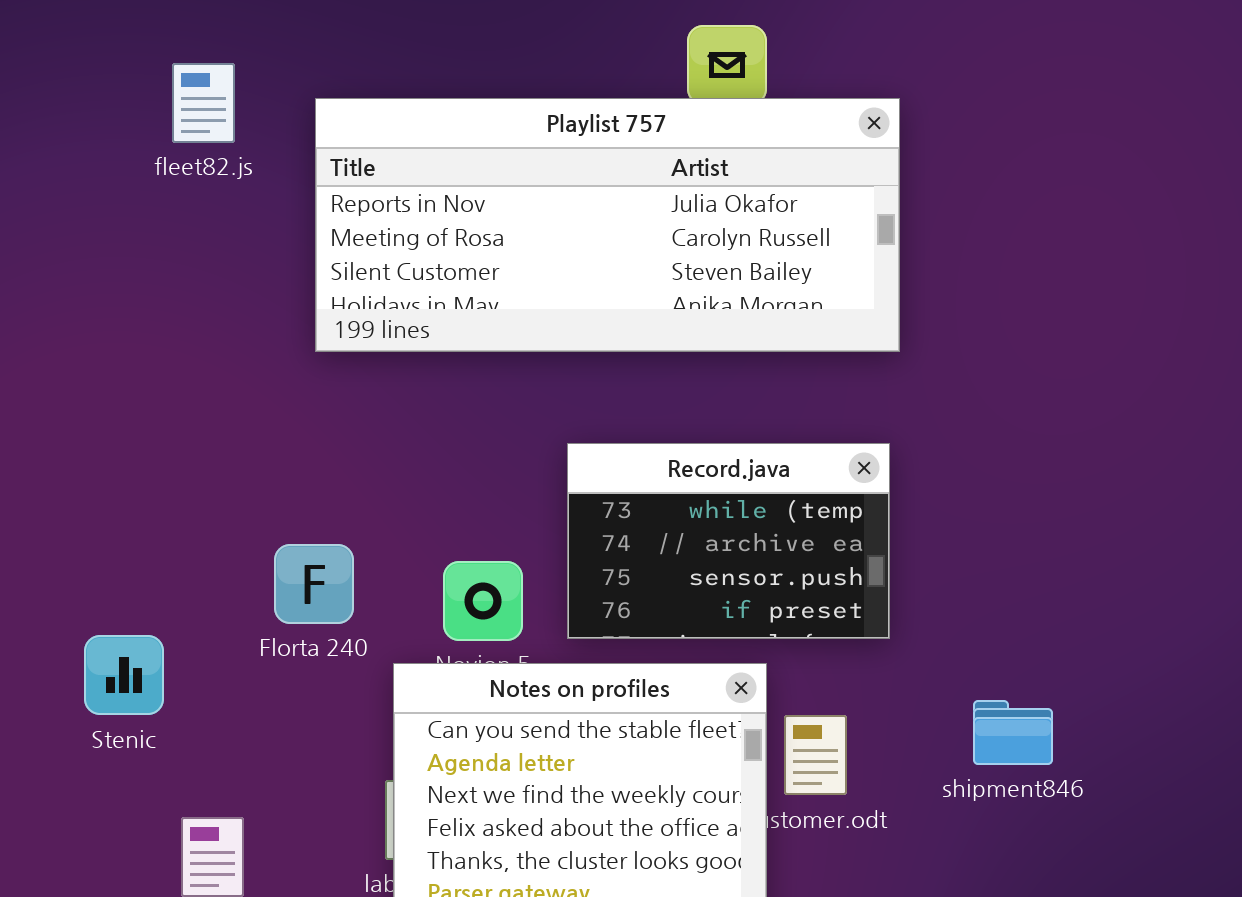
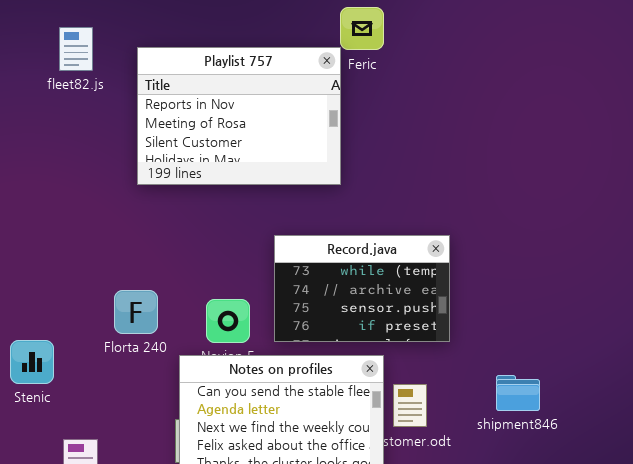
Playlist 757: [315,98,900,352] -> [137,47,341,185], resized

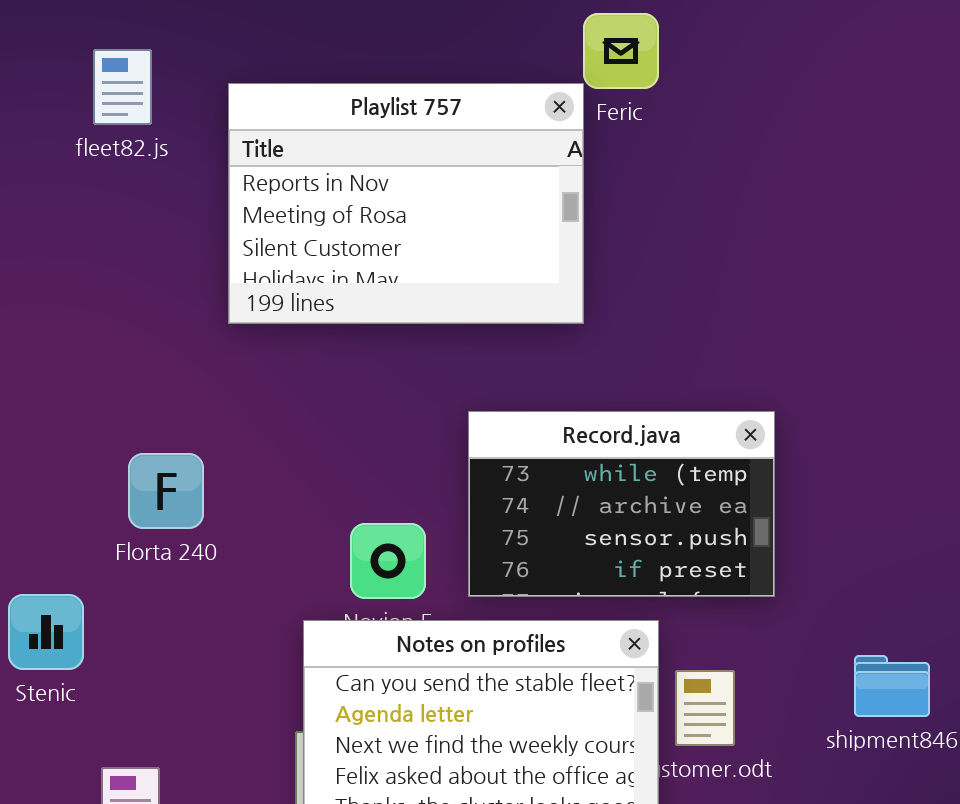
Florta 240: [114,290,158,334] -> [128,453,204,529], moved

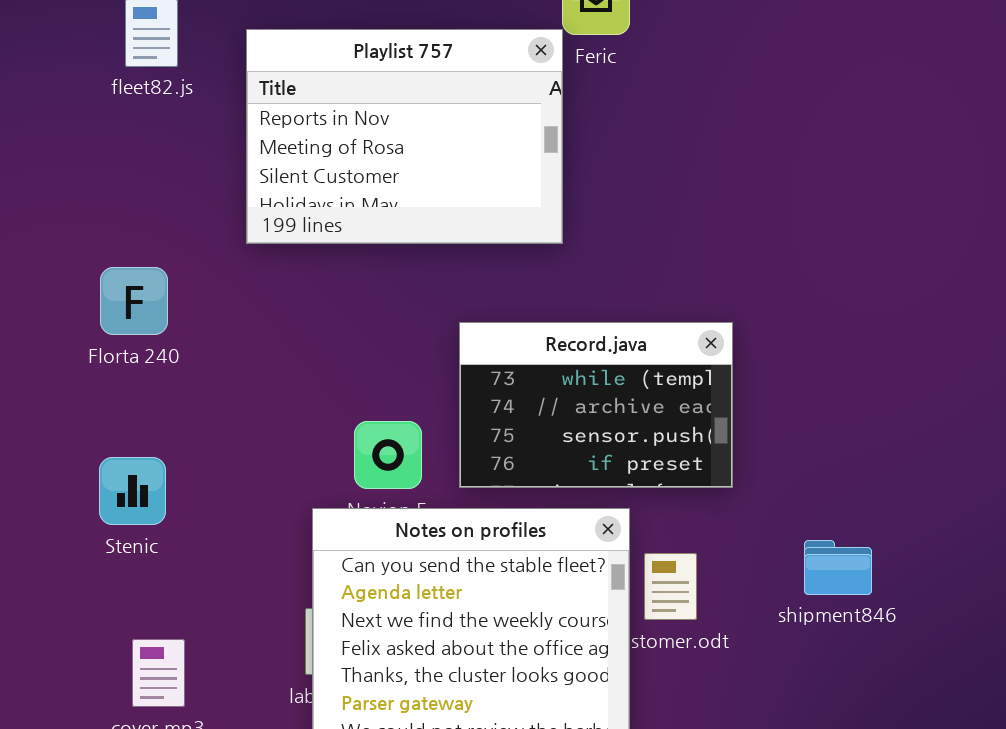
Florta 240: [128,453,204,529] -> [100,267,168,335], moved
Stenic: [8,594,84,670] -> [99,457,166,525], moved

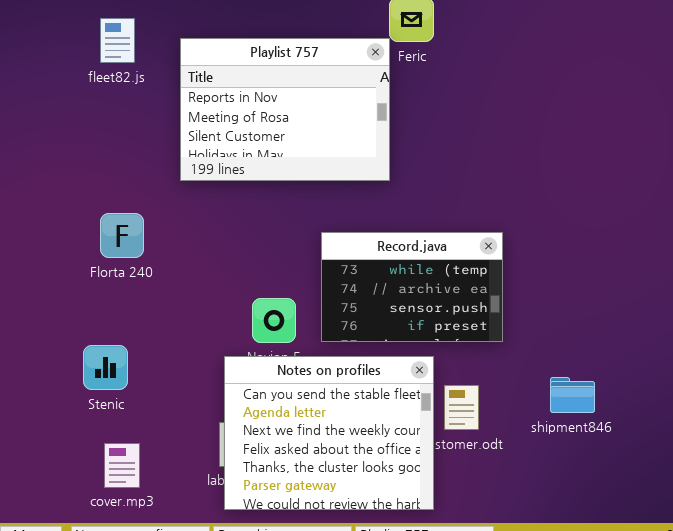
Florta 240: [100,267,168,335] -> [100,213,144,258], moved
Stenic: [99,457,166,525] -> [83,345,128,390], moved

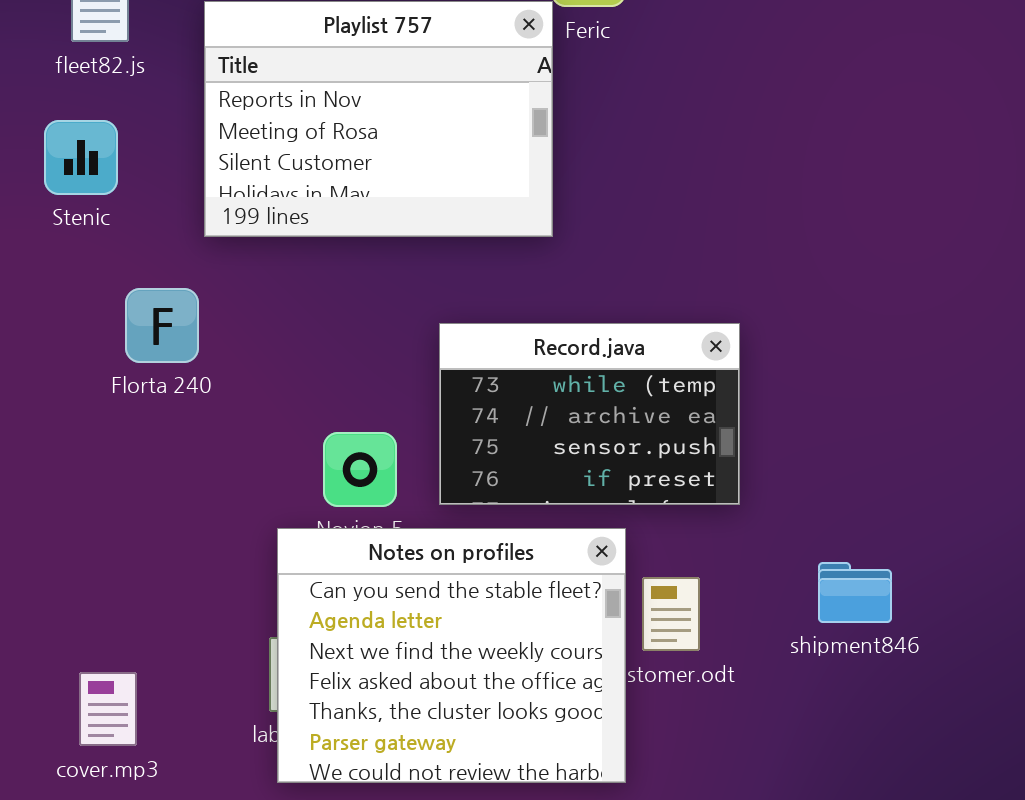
Florta 240: [100,213,144,258] -> [125,288,199,363], moved
Stenic: [83,345,128,390] -> [44,120,118,195], moved

